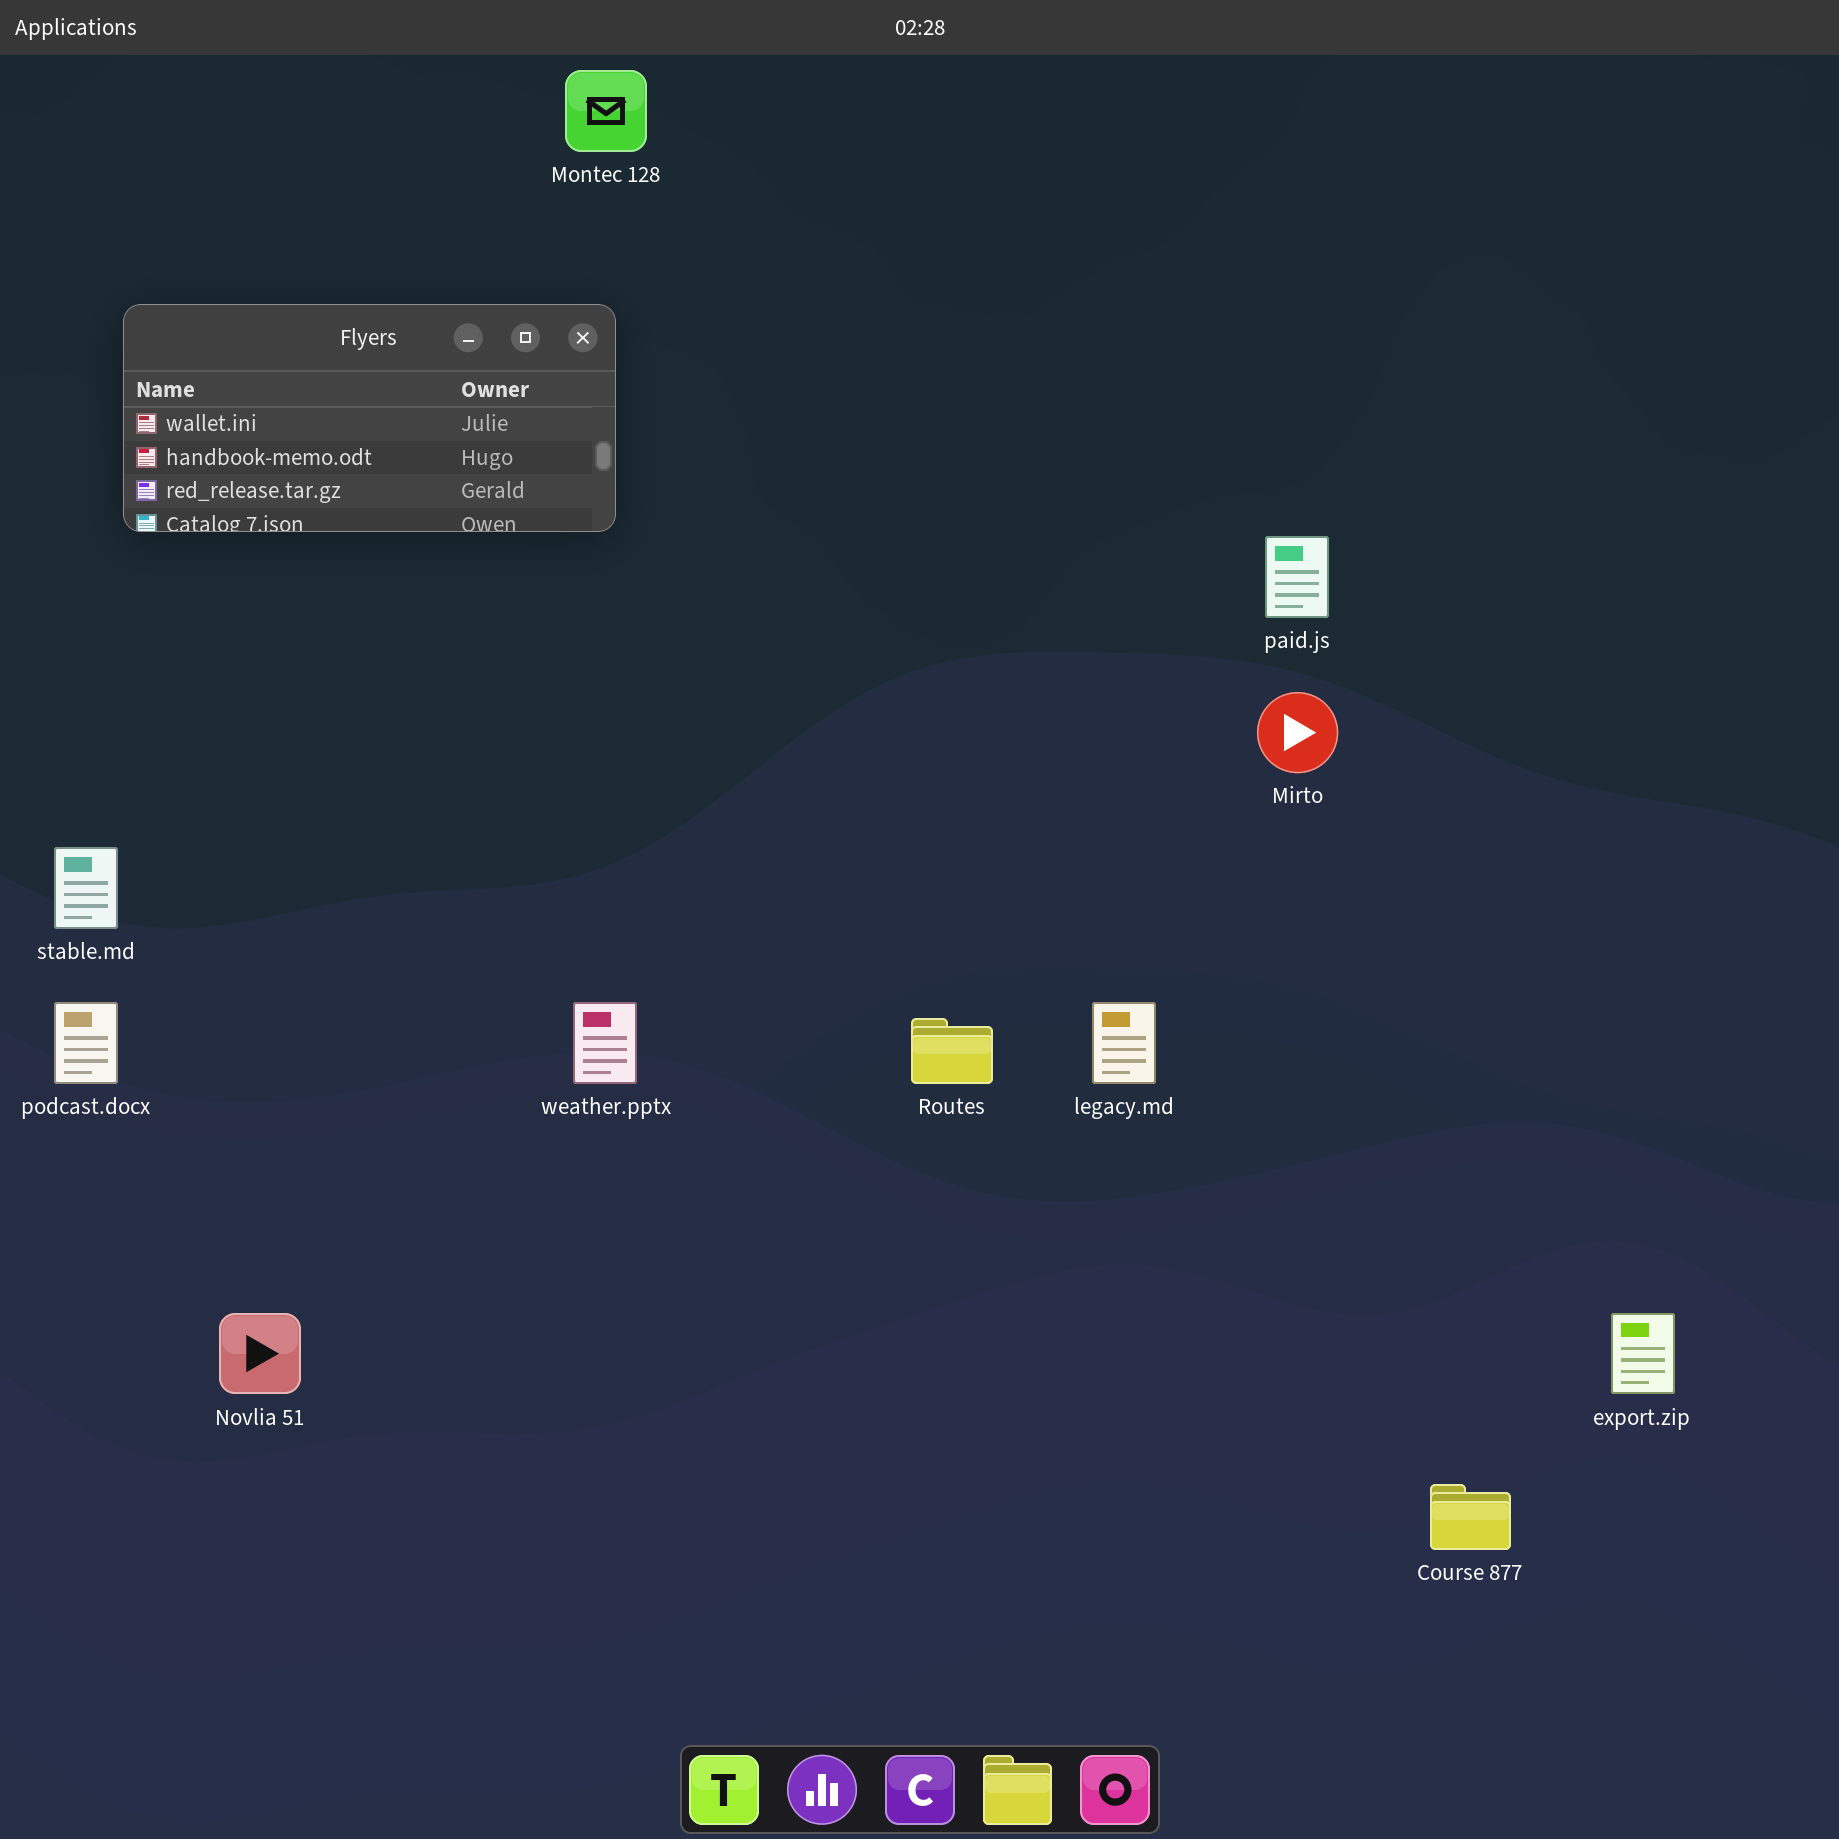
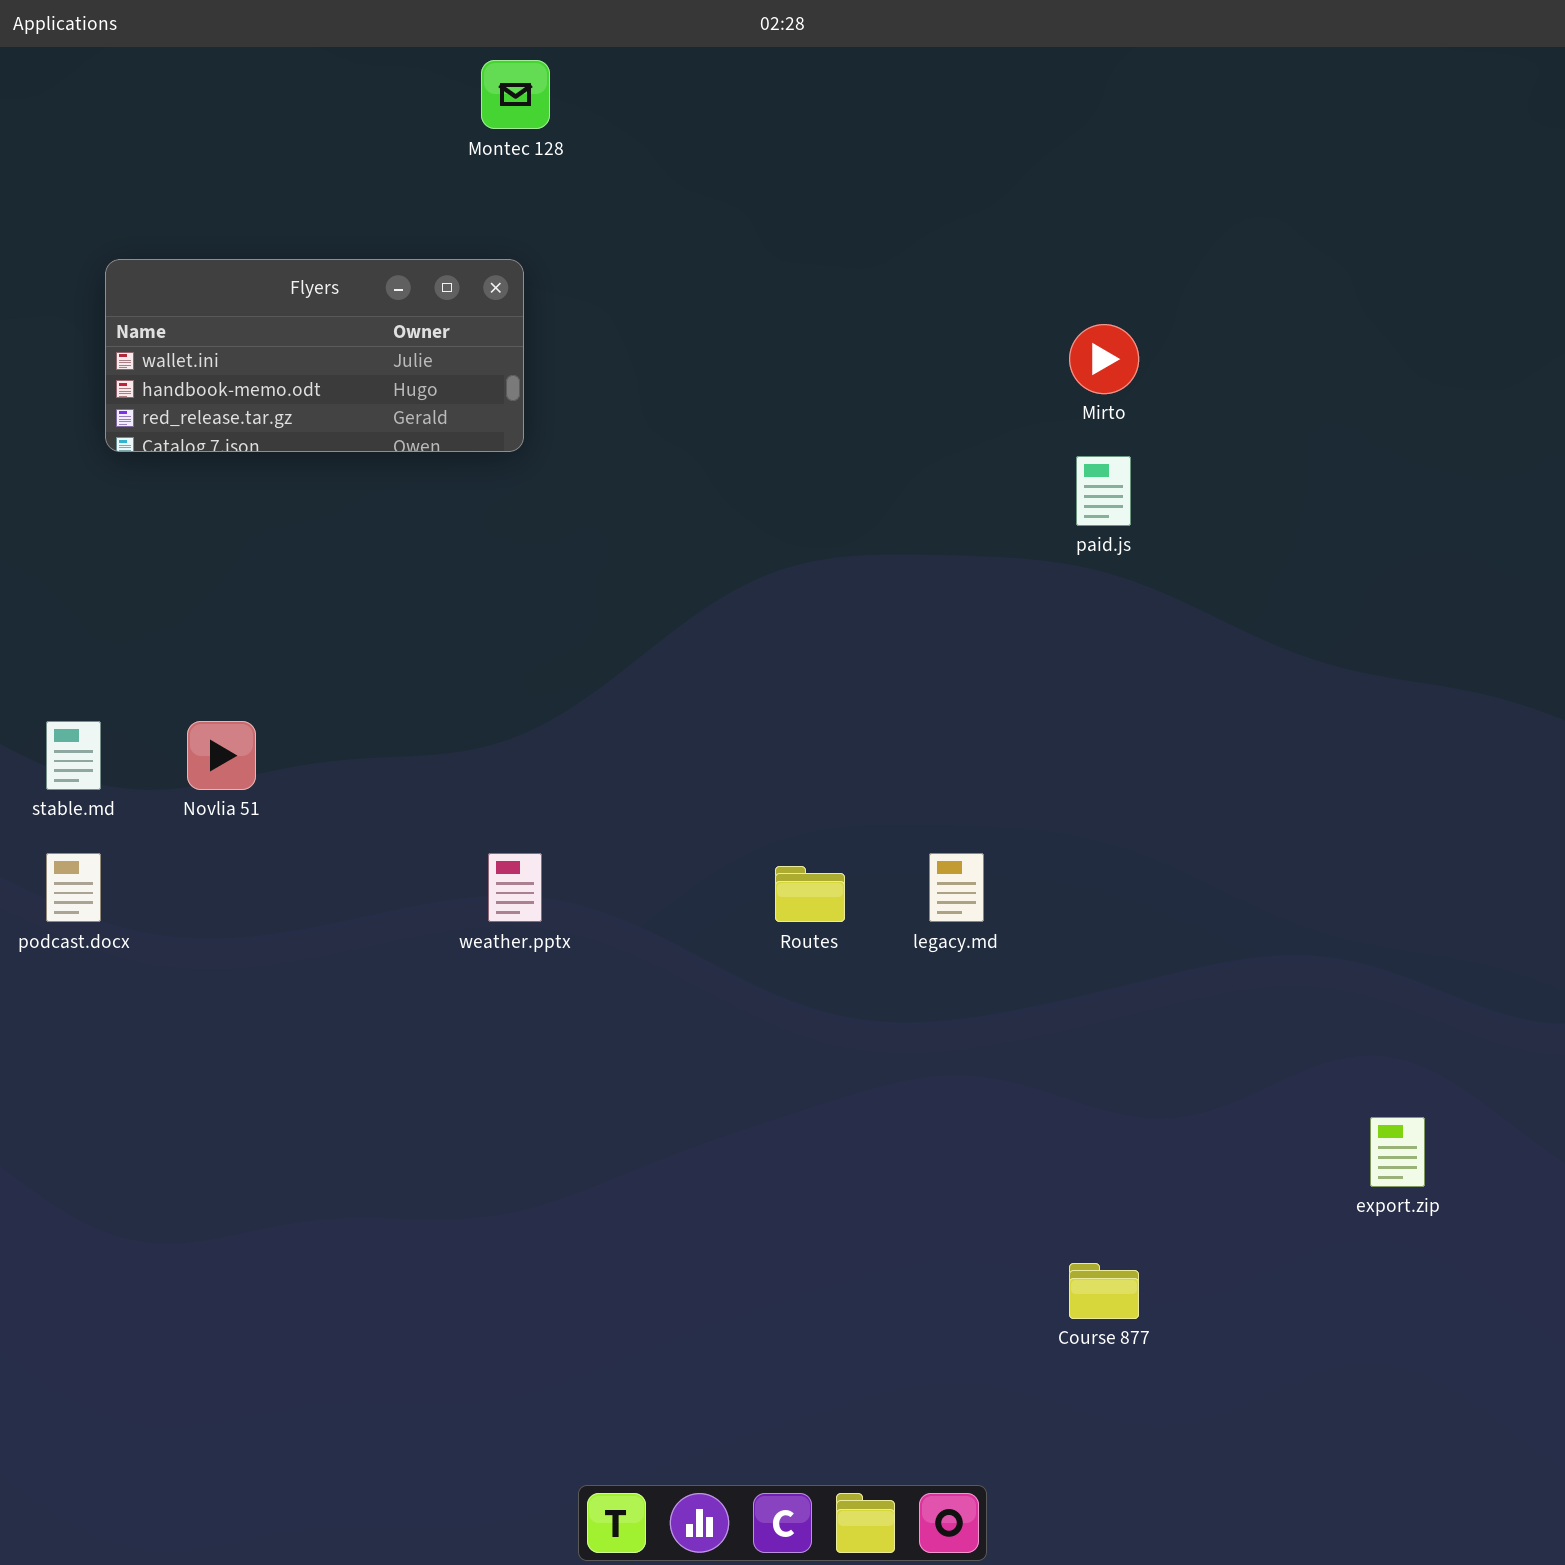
Mirto: [1257,692,1338,773] -> [1069,324,1139,394], moved
Novlia 51: [219,1313,301,1394] -> [187,721,256,790], moved
Course 877: [1430,1484,1511,1550] -> [1069,1263,1139,1319], moved

